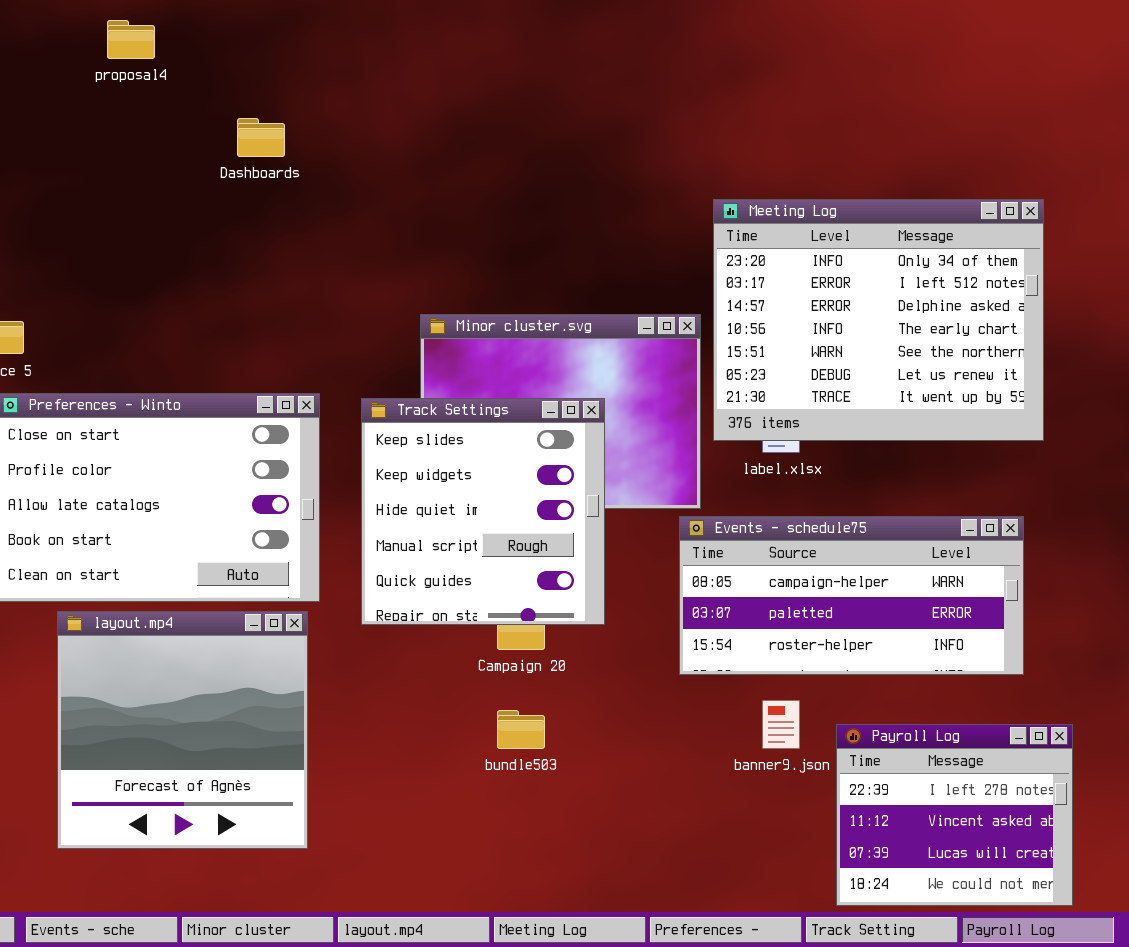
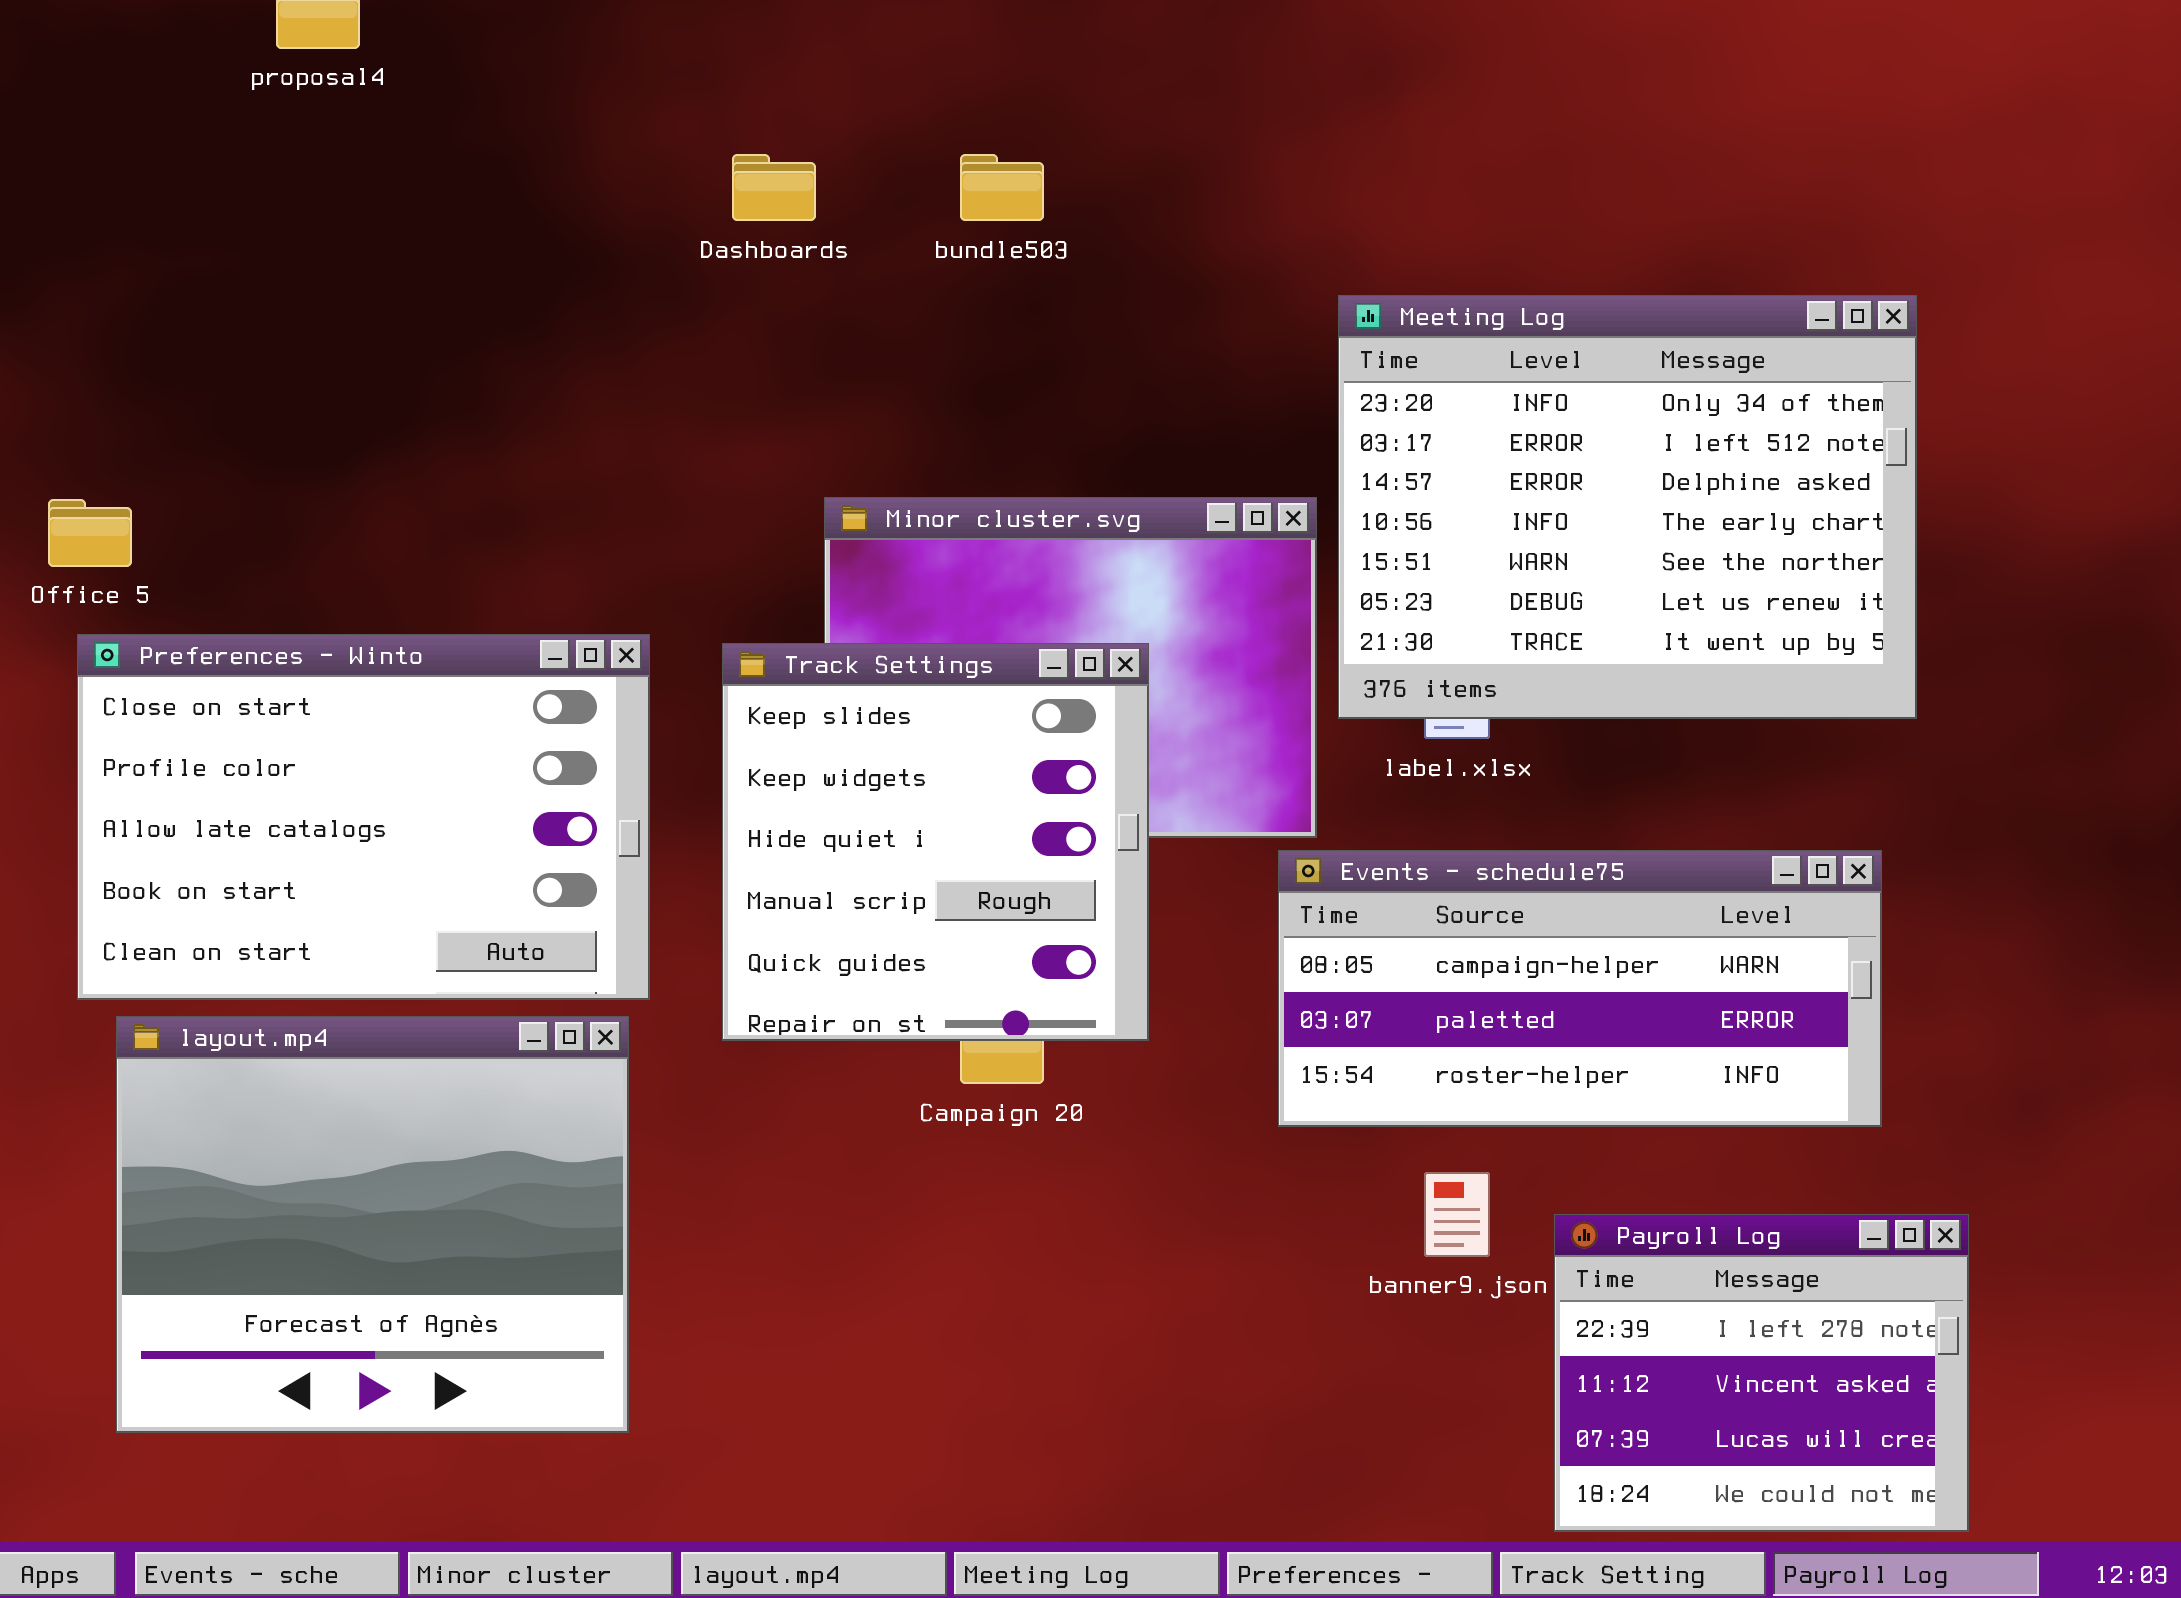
Dashboards: [237,118,285,157] -> [732,154,816,221], moved
layout.mp4: [57,611,308,849] -> [116,1016,629,1433], resized
bundle503: [497,710,545,749] -> [960,154,1044,221], moved

